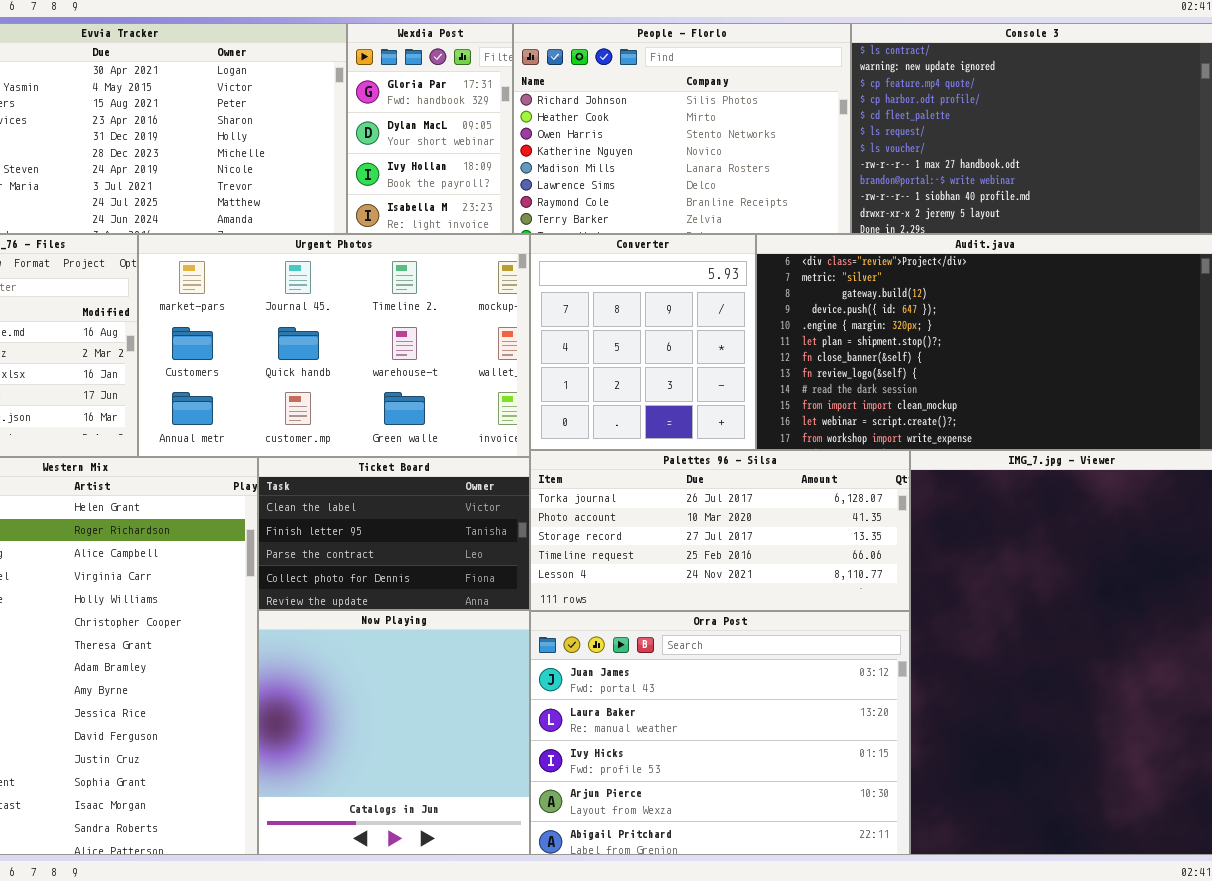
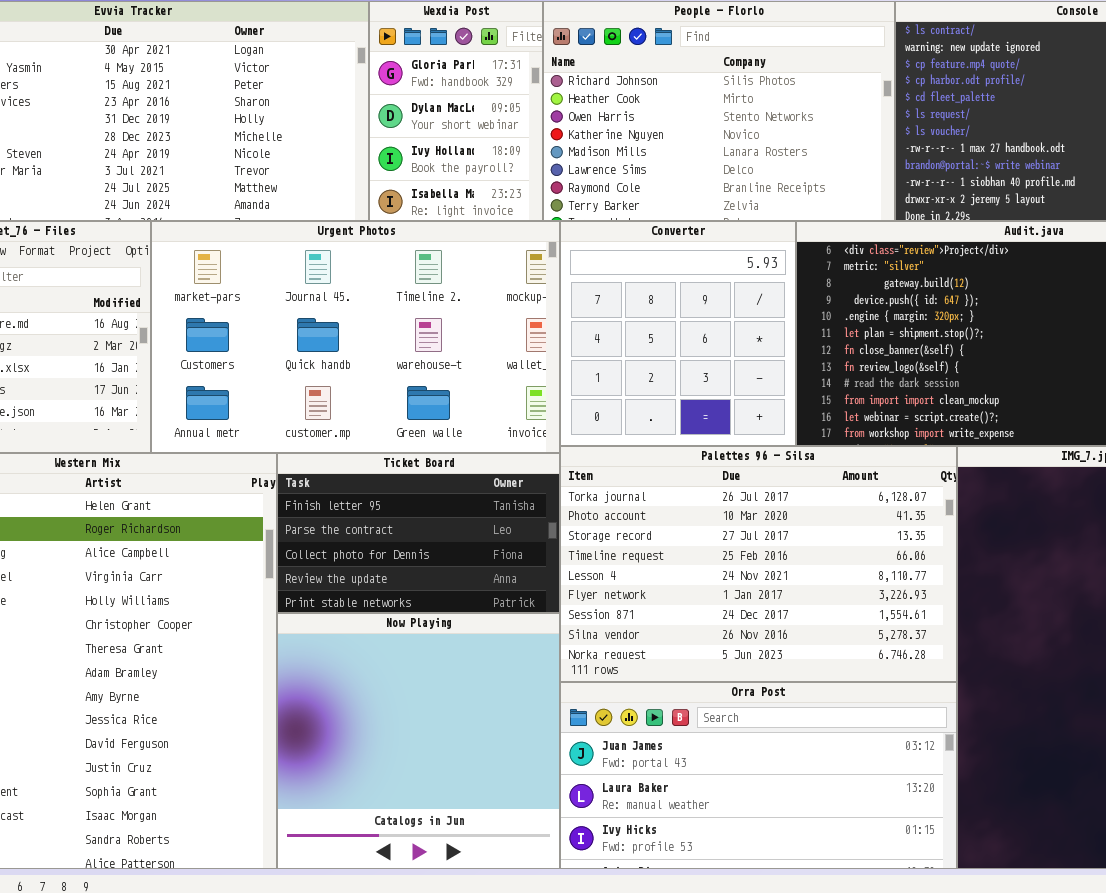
Palettes 96 - Silsa: [530,450,910,611] -> [560,446,957,682], resized
Ticket Board: [258,457,530,610] -> [277,453,560,613], scrolled down 1 row
Orra Post: [530,611,910,855] -> [560,682,957,869], resized

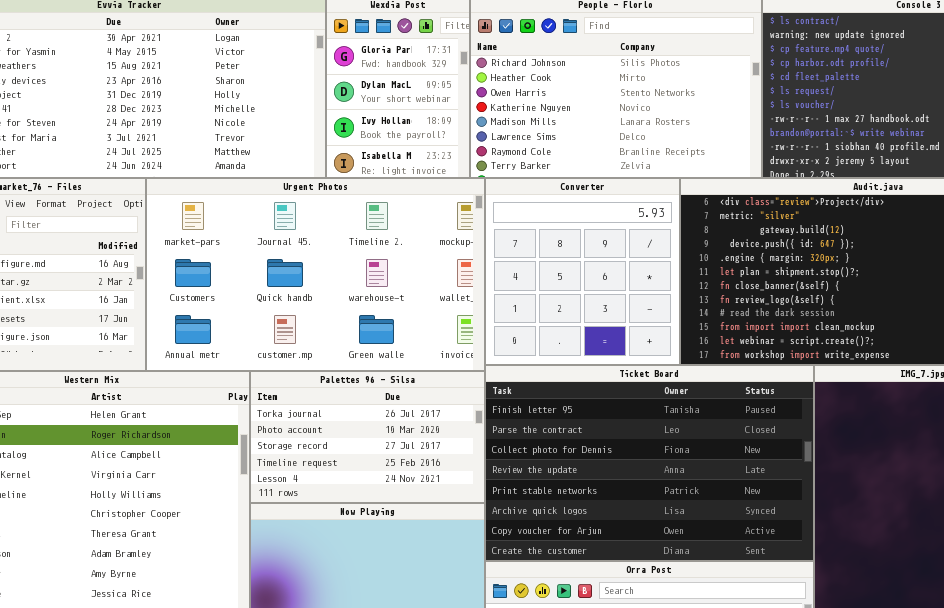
Palettes 96 - Silsa: [560,446,957,682] -> [250,371,485,503], moved, resized
Ticket Board: [277,453,560,613] -> [485,365,814,561], moved, resized

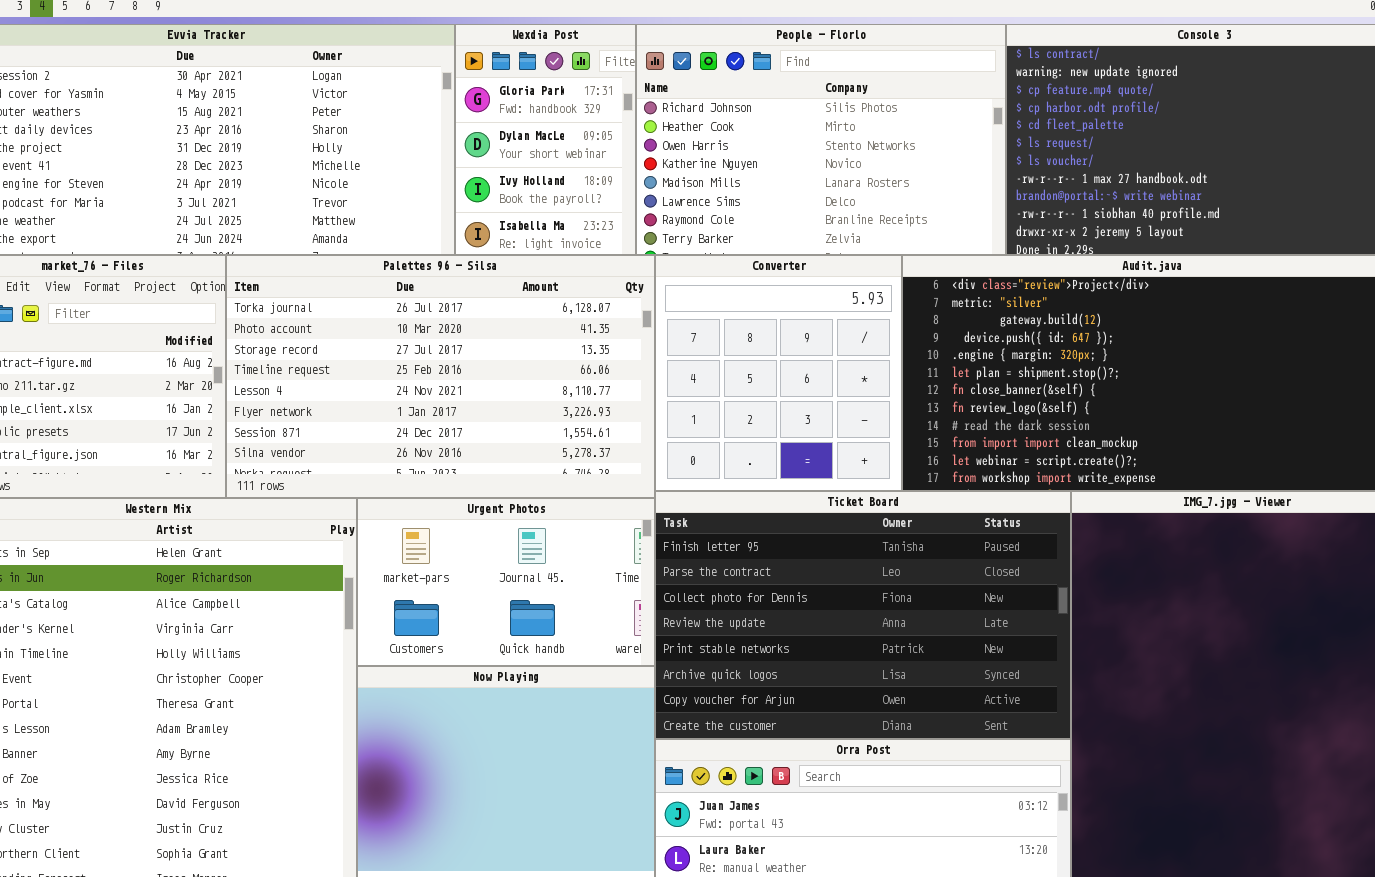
Urgent Photos: [146,178,485,371] -> [357,498,655,666], moved, resized
Palettes 96 - Silsa: [250,371,485,503] -> [226,255,655,498], moved, resized

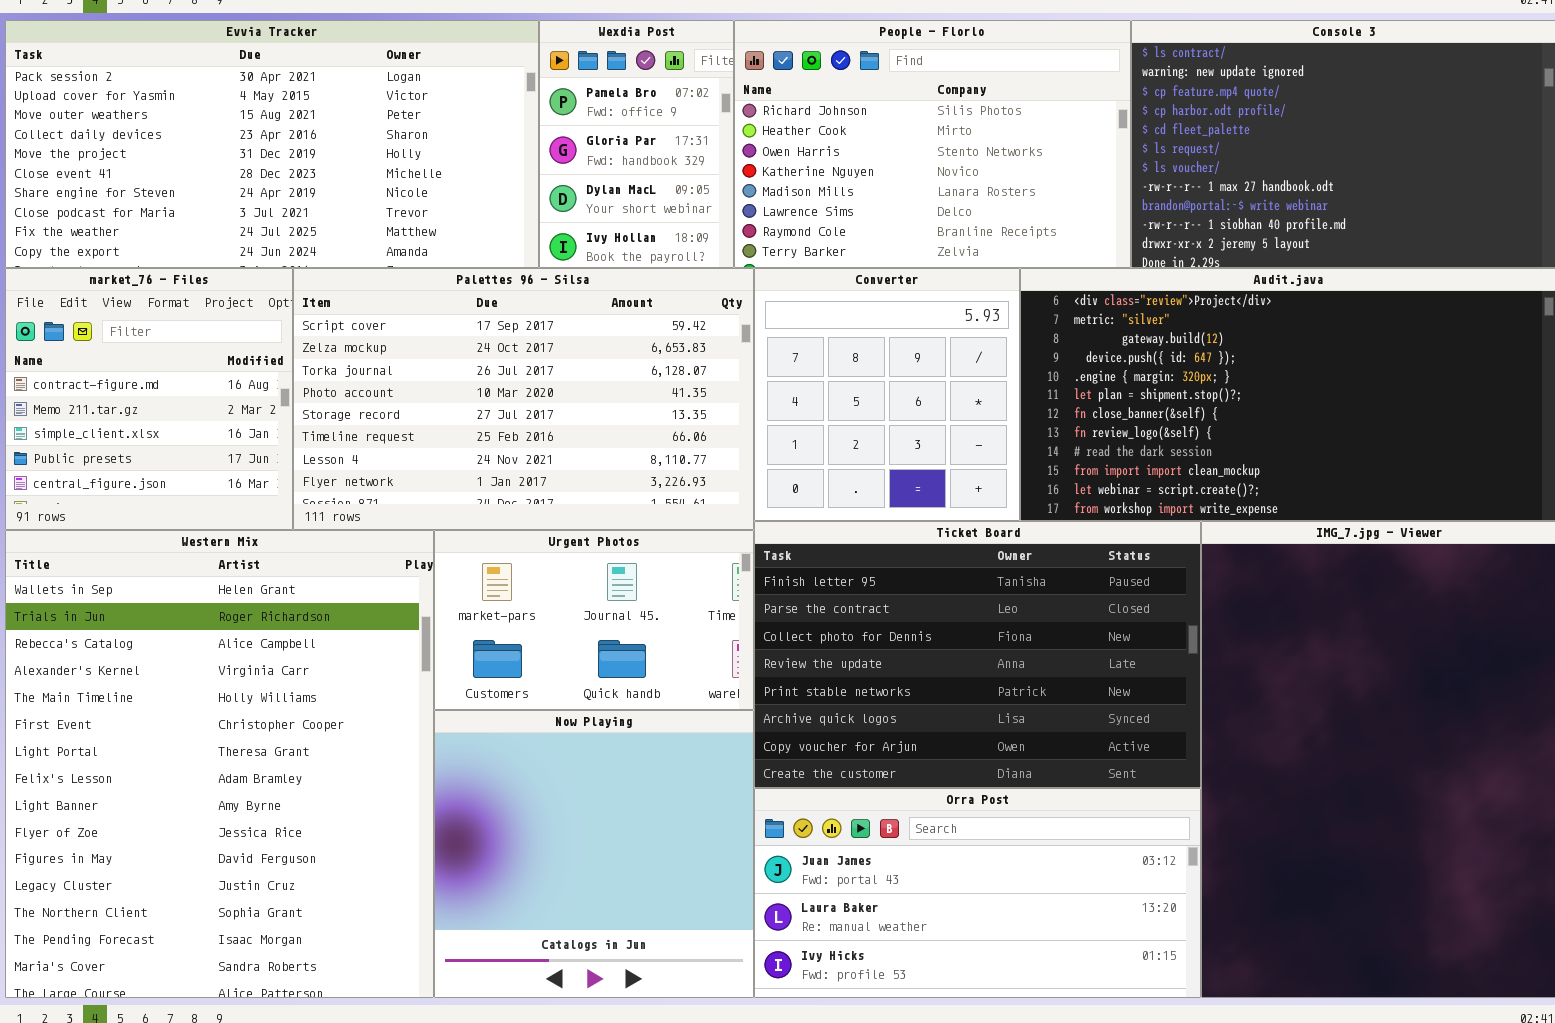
Wexdia Post: [455,24,636,255] -> [539,20,734,268], scrolled up 1 row
Palettes 96 - Silsa: [226,255,655,498] -> [293,268,754,530], scrolled up 2 rows

